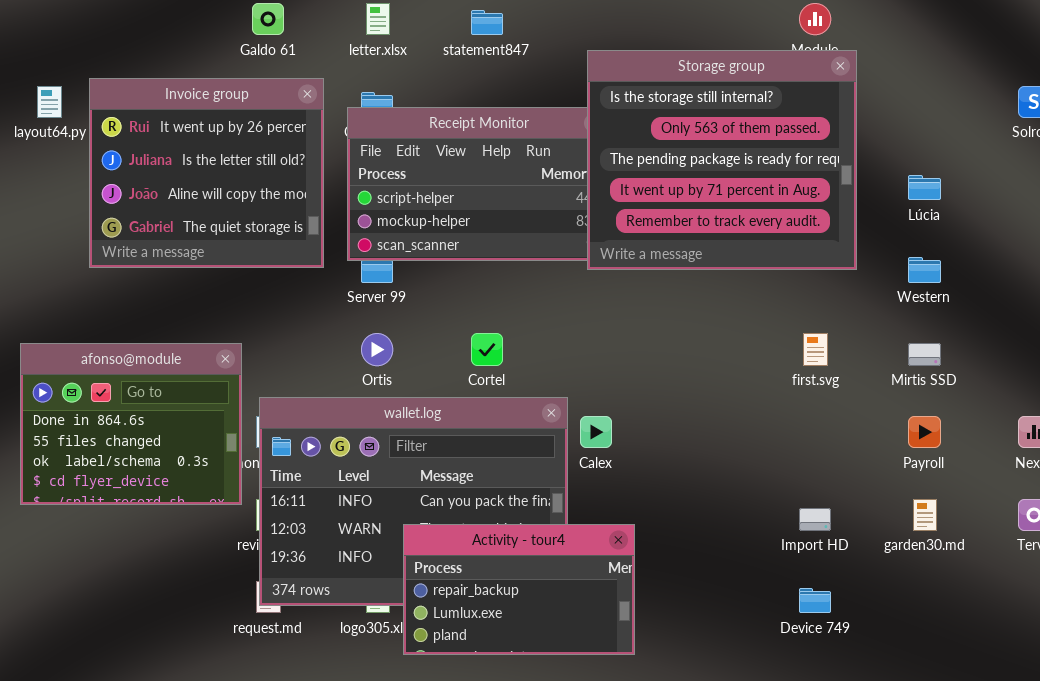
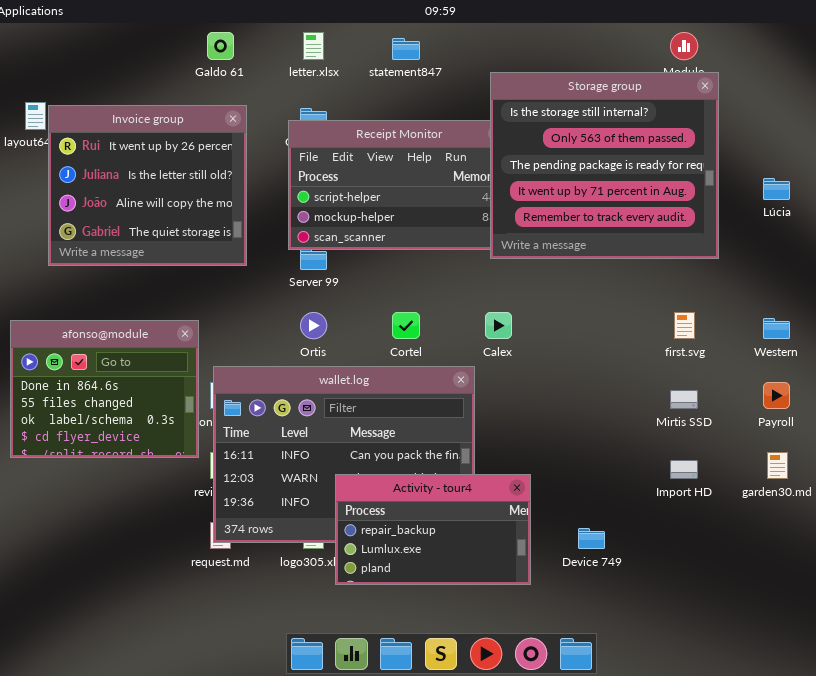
Invoice group: [89,78,324,268] -> [48,105,247,266], moved
Western: [908,257,941,283] -> [763,318,790,339], moved
Mirtis SSD: [908,343,941,366] -> [670,390,698,409], moved
Calex: [580,416,612,448] -> [485,312,512,339], moved
Device 749: [799,588,831,613] -> [578,528,605,549], moved

